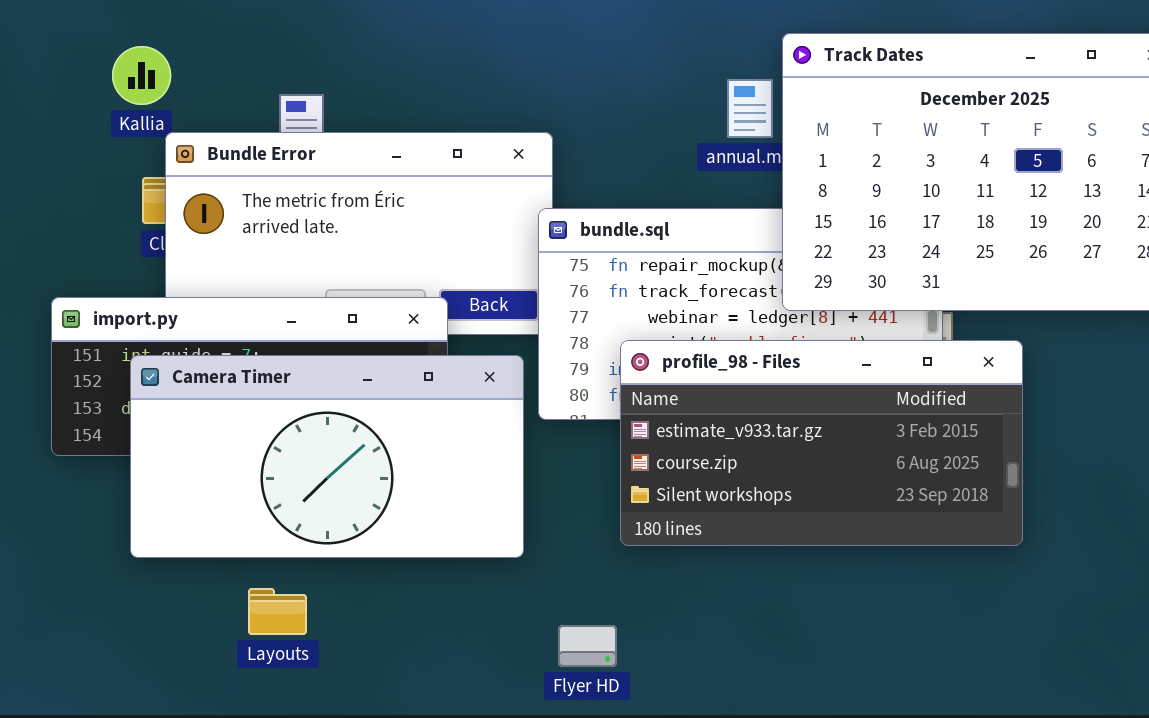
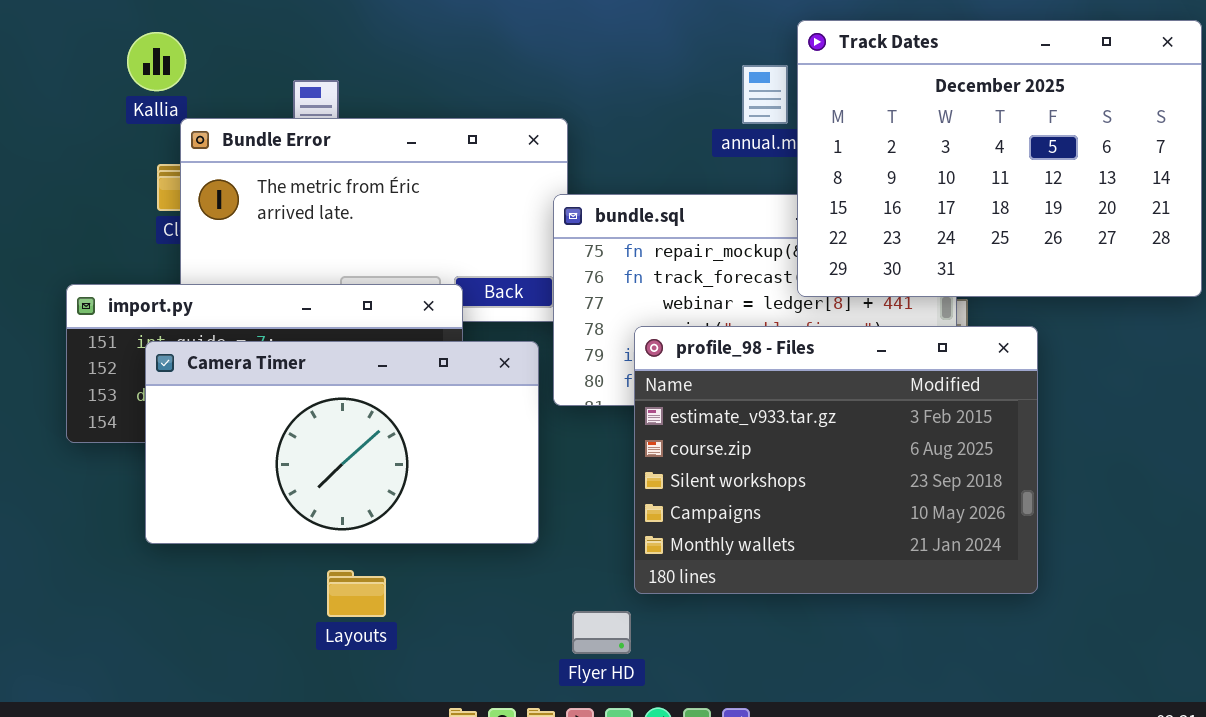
profile_98 - Files: [620,340,1023,546] -> [634,326,1038,594], resized
Layouts: [248,588,307,635] -> [327,570,386,617], moved

